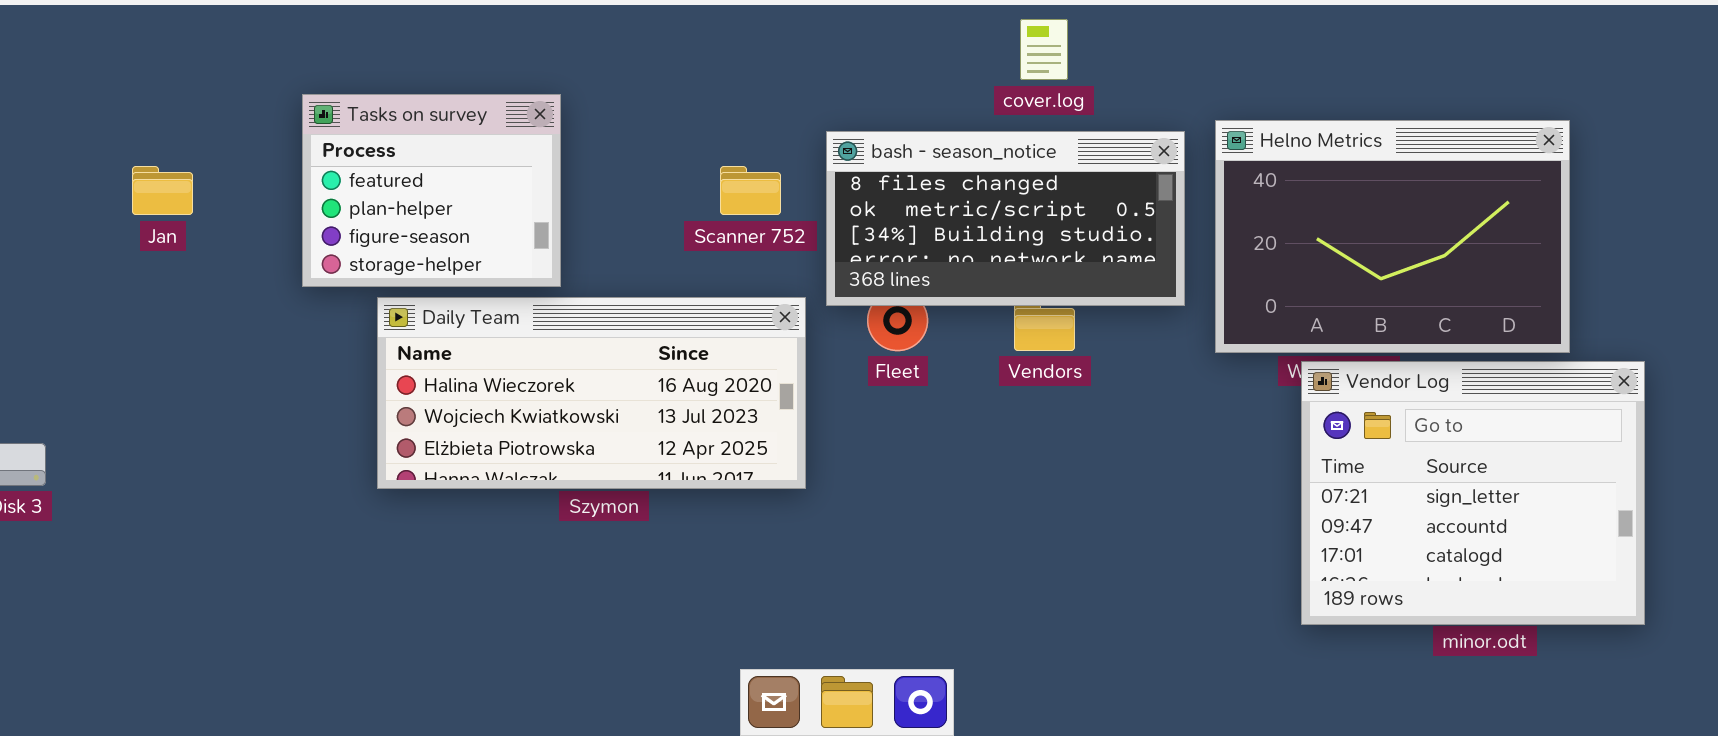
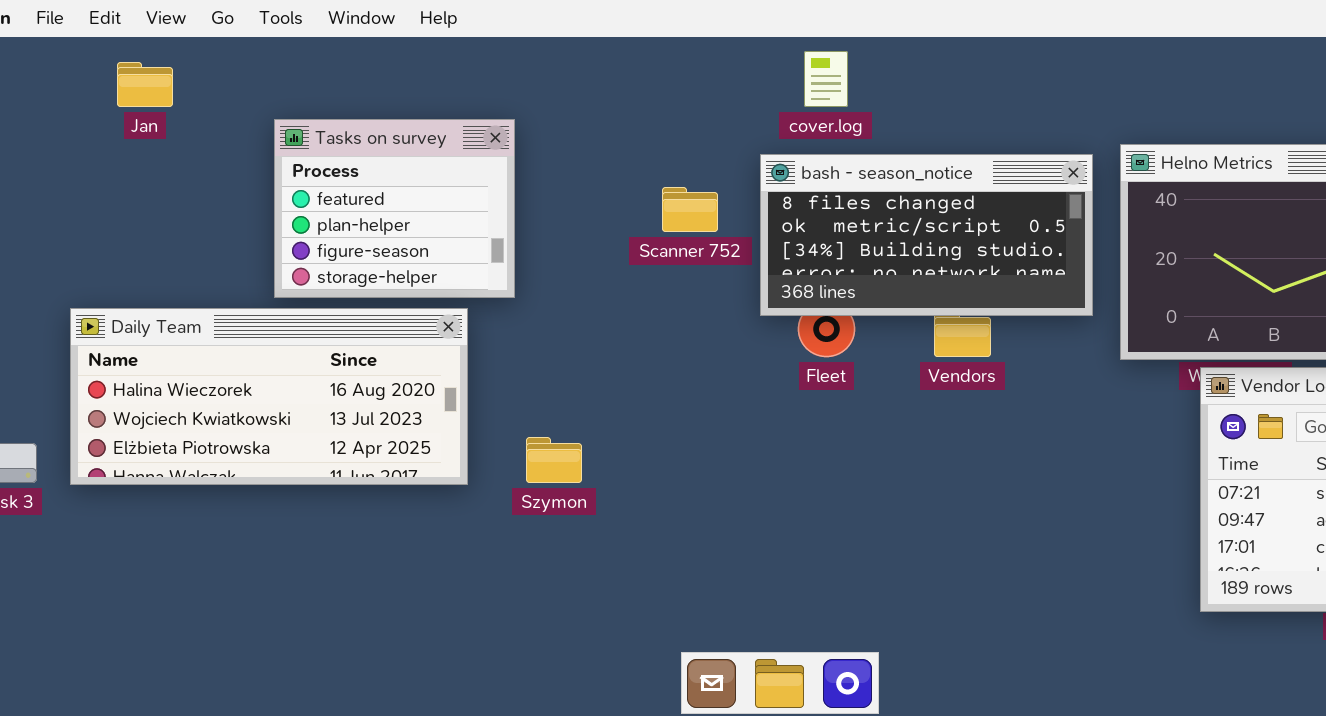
cover.log: [1020,19,1068,80] -> [804,51,848,107], moved
Jan: [132,166,193,215] -> [117,62,173,107], moved
Daily Team: [377,297,806,489] -> [70,308,468,485], moved

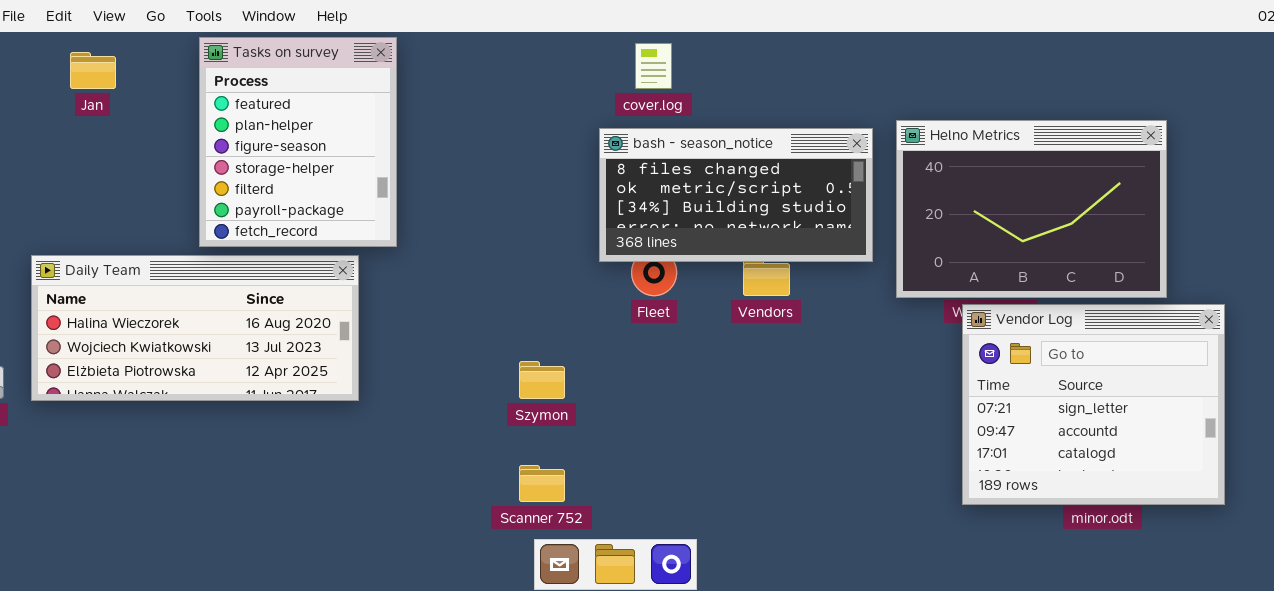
Tasks on survey: [274,119,515,298] -> [199,37,397,247], resized
Scanner 752: [662,187,718,232] -> [519,465,565,502], moved
Szymon: [526,437,582,483] -> [519,361,565,399], moved

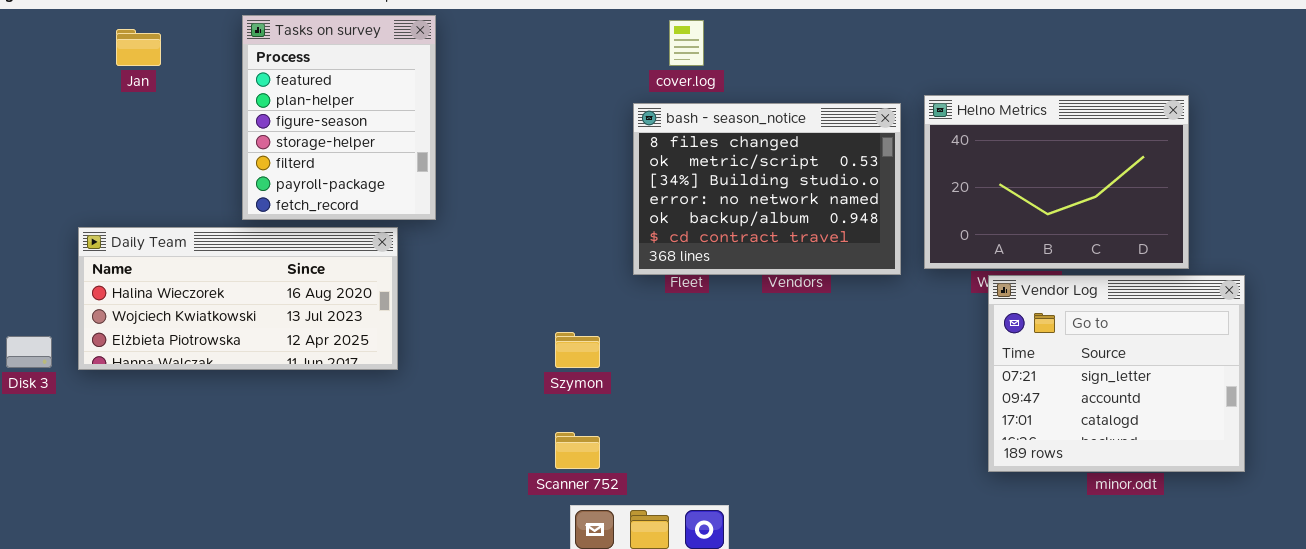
bash - season_notice: [599,128,873,262] -> [633,103,901,275], resized

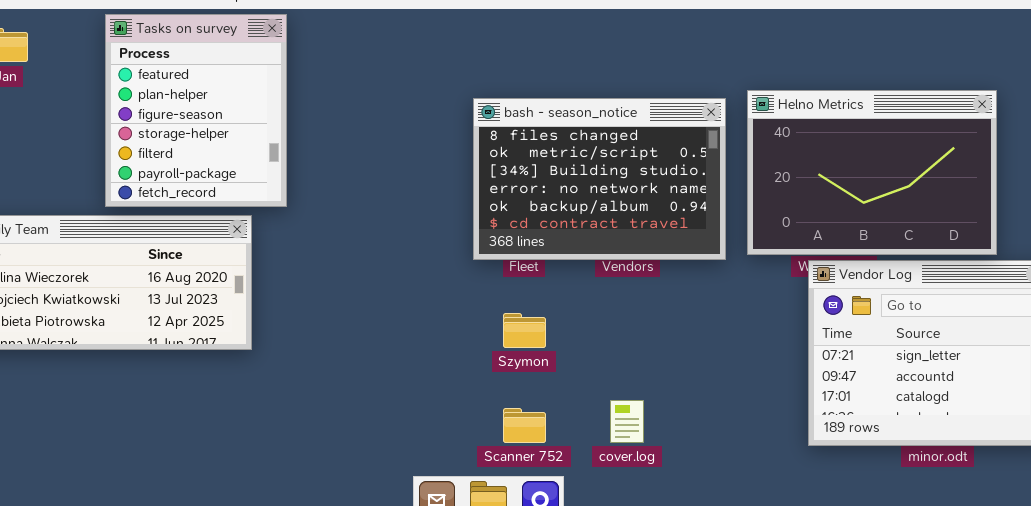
cover.log: [669,20,704,66] -> [610,400,644,443], moved
Szymon: [555,332,600,368] -> [503,313,546,348], moved
Scanner 752: [555,432,600,469] -> [503,408,546,443], moved

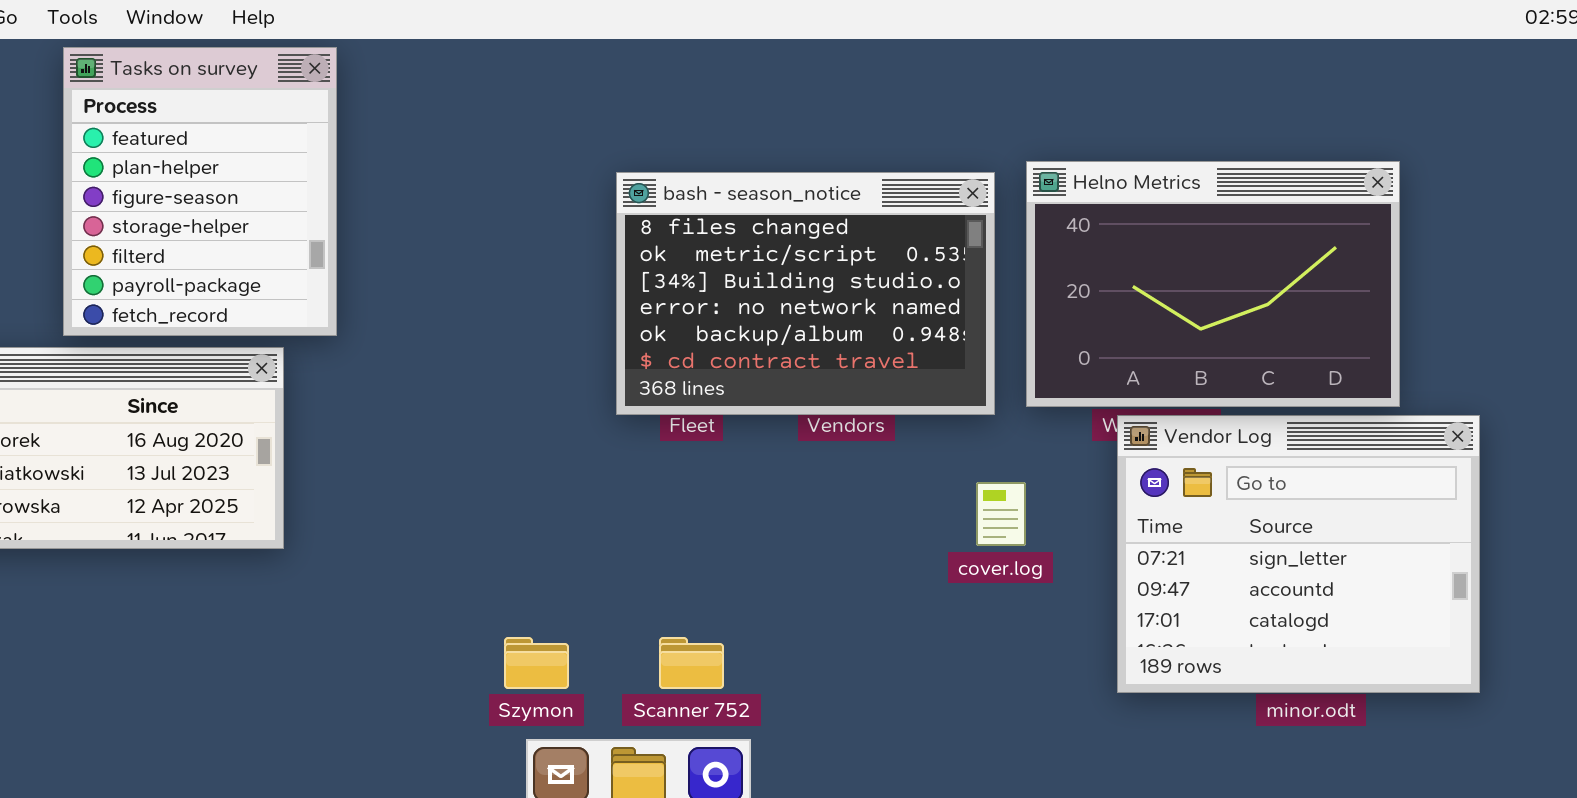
Szymon: [503,313,546,348] -> [504,637,569,689], moved
cover.log: [610,400,644,443] -> [976,482,1026,546], moved

